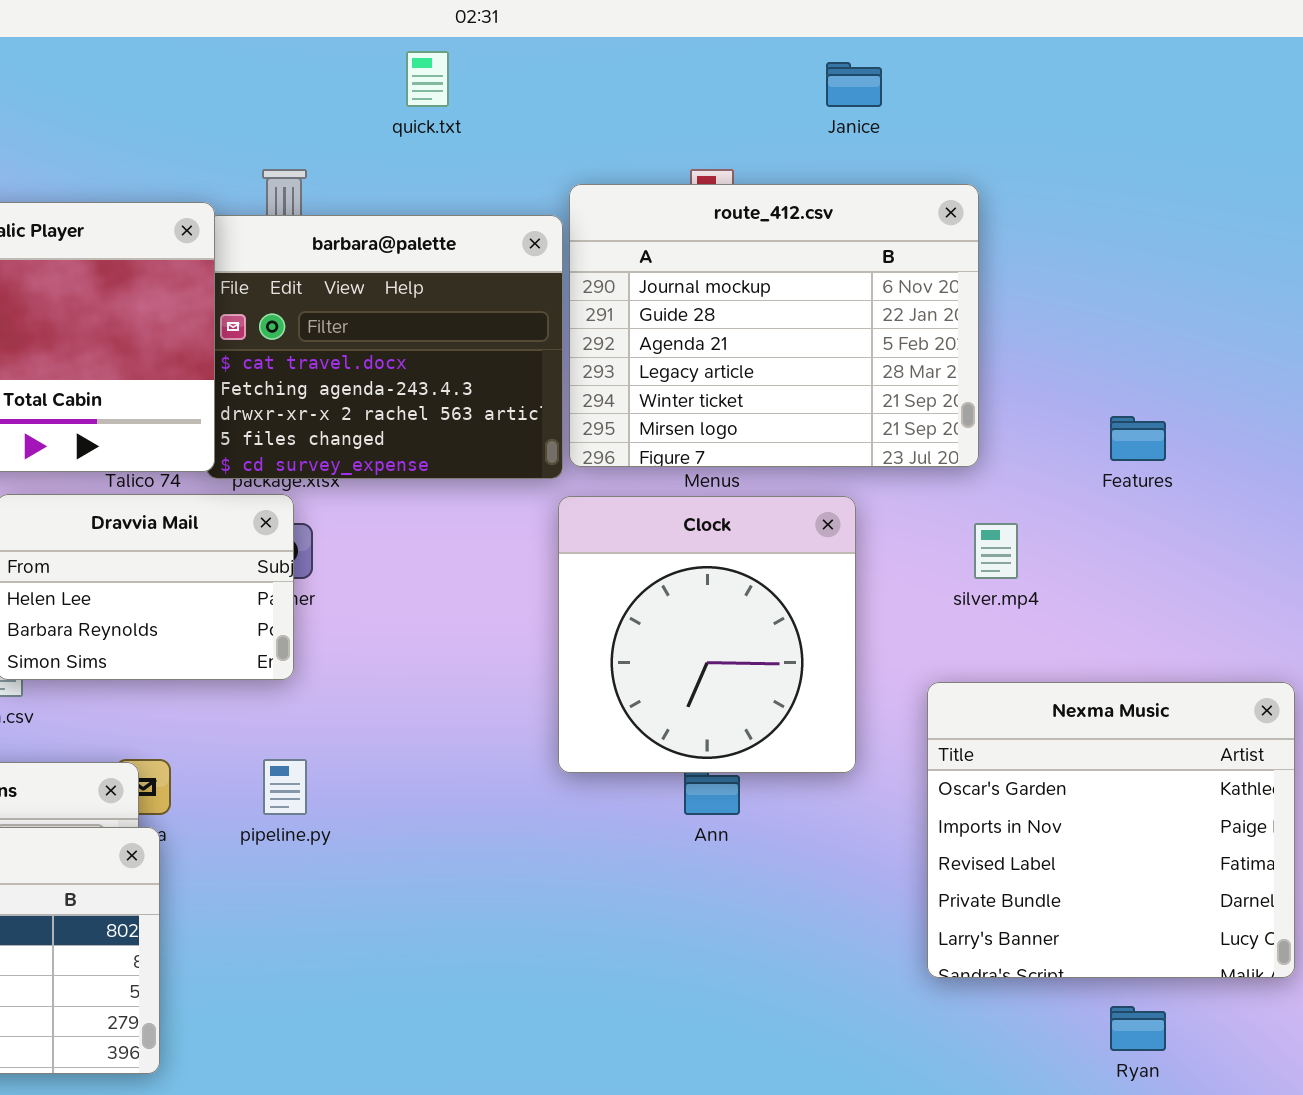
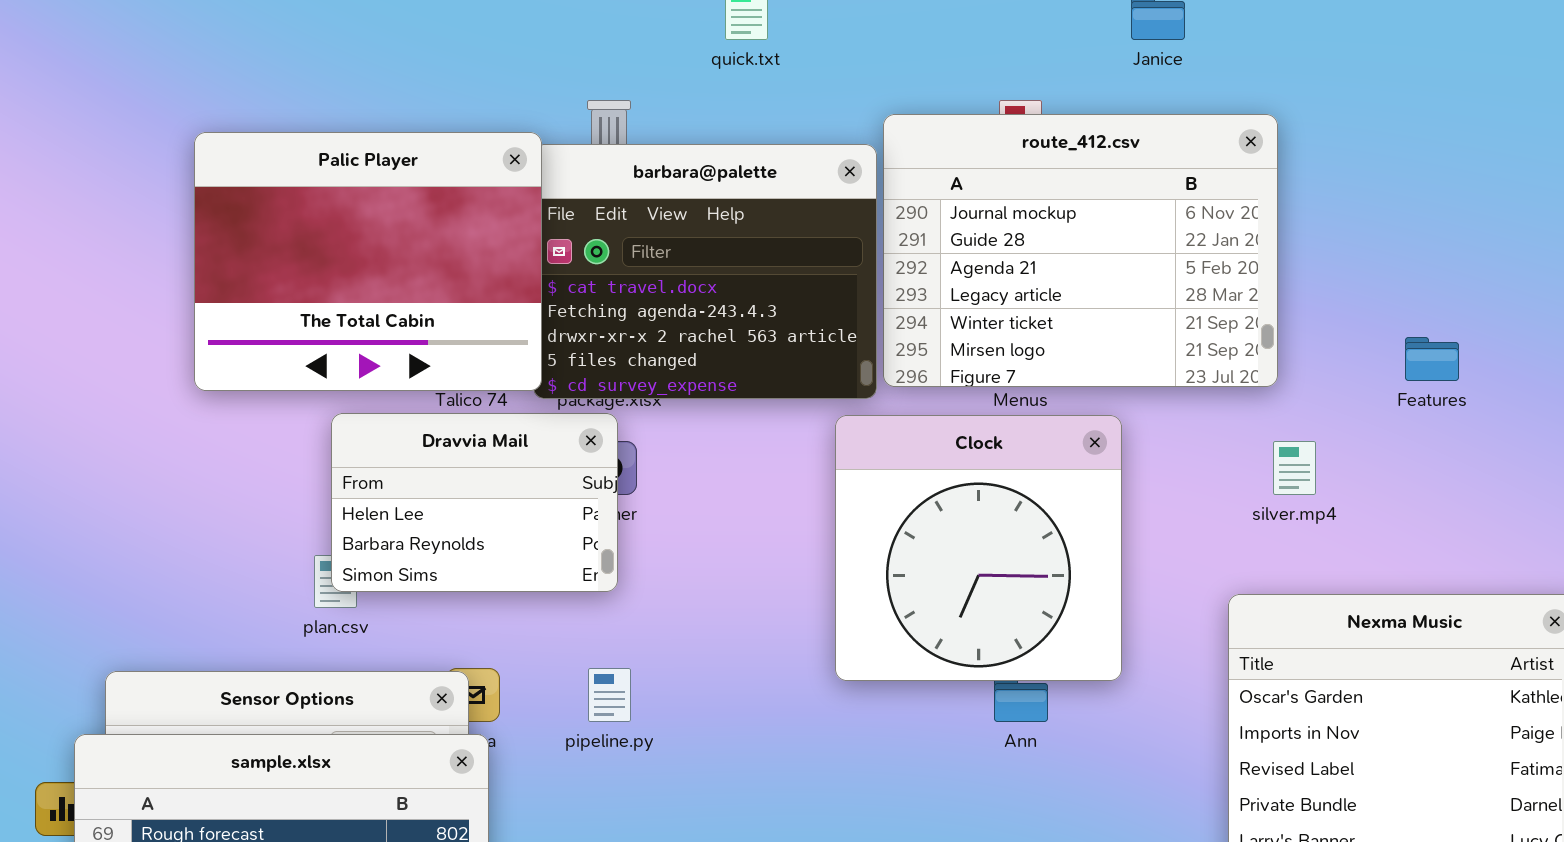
Clock: [558,496,856,773] -> [835,415,1122,681], moved

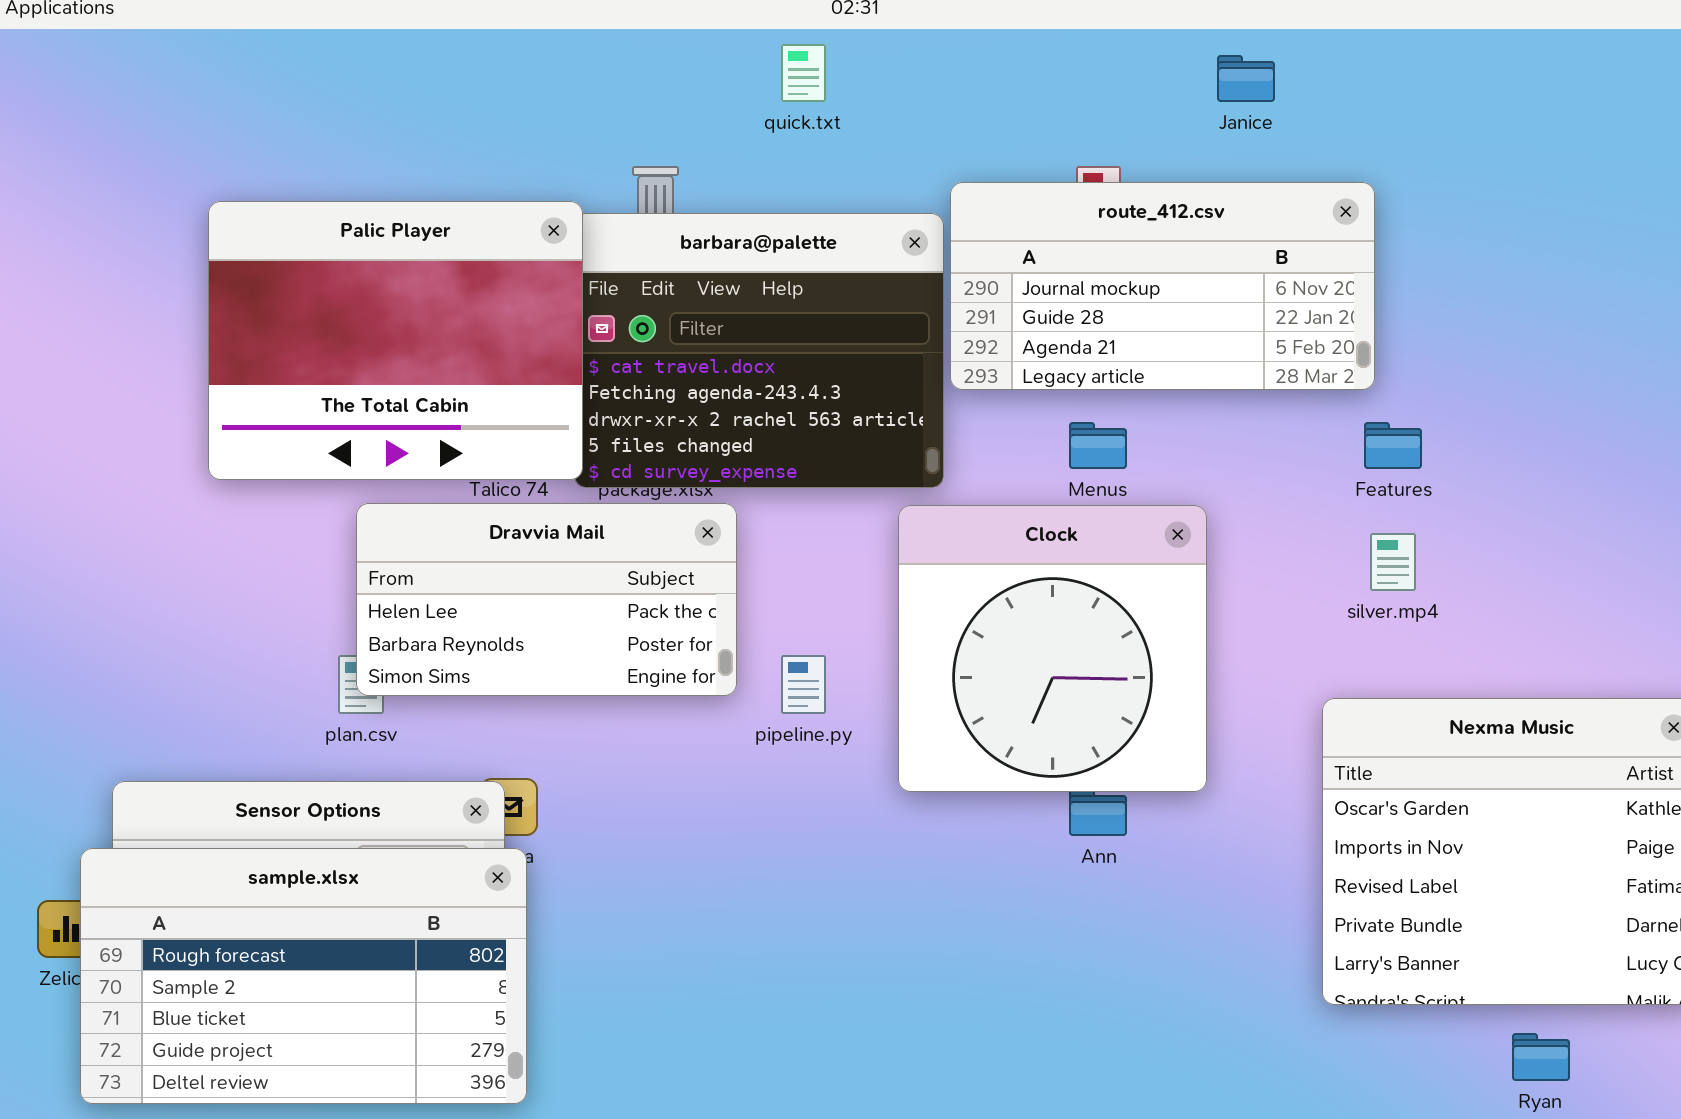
route_412.csv: [883,114,1278,387] -> [950,182,1375,390], resized
Features: [1405,337,1459,381] -> [1364,422,1422,469], moved
Dravvia Mail: [331,413,618,592] -> [356,503,737,696], resized
pipeline.py: [588,668,631,722] -> [781,655,826,714], moved

